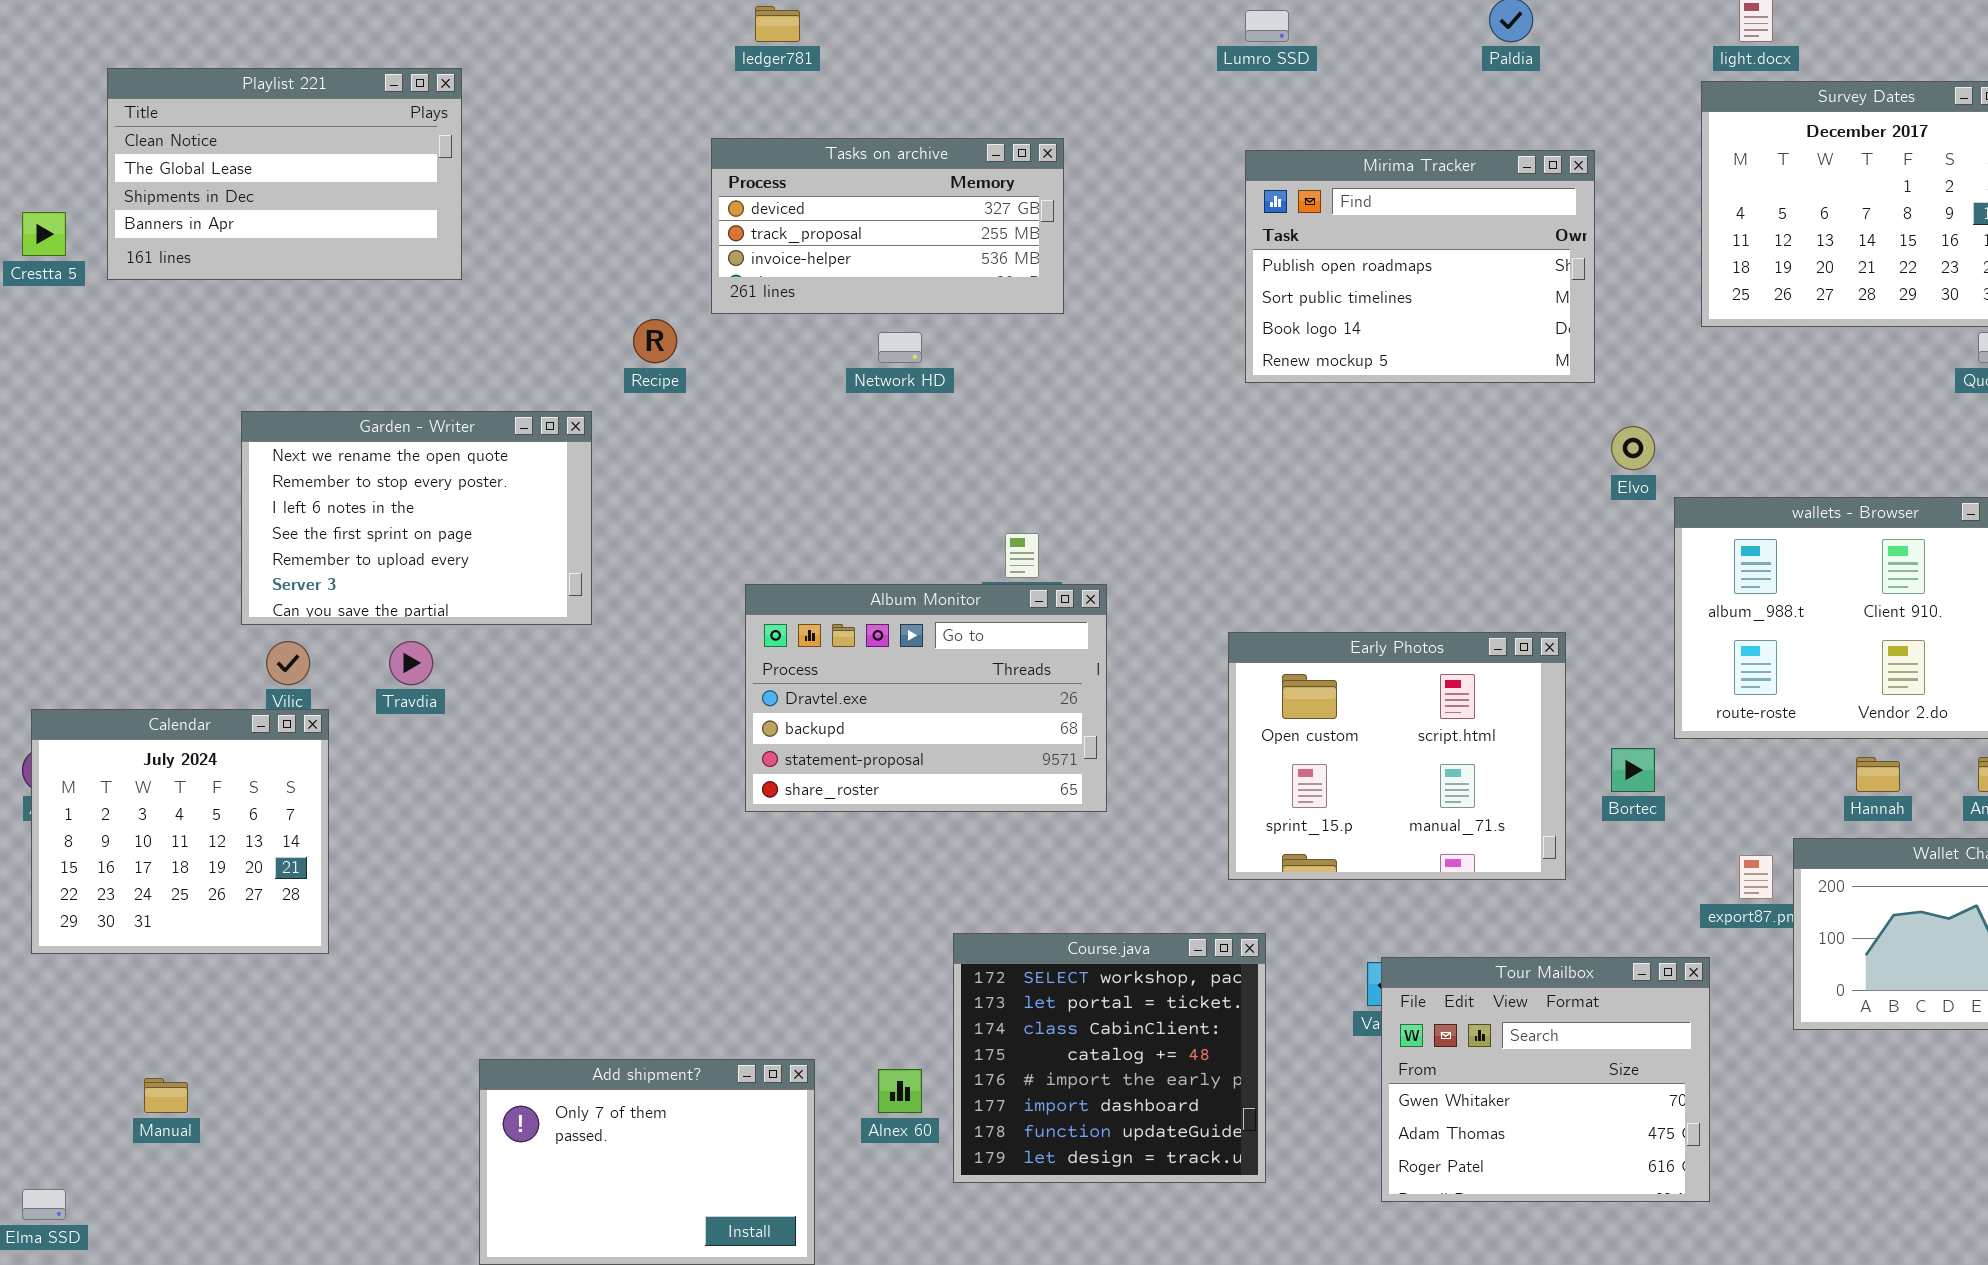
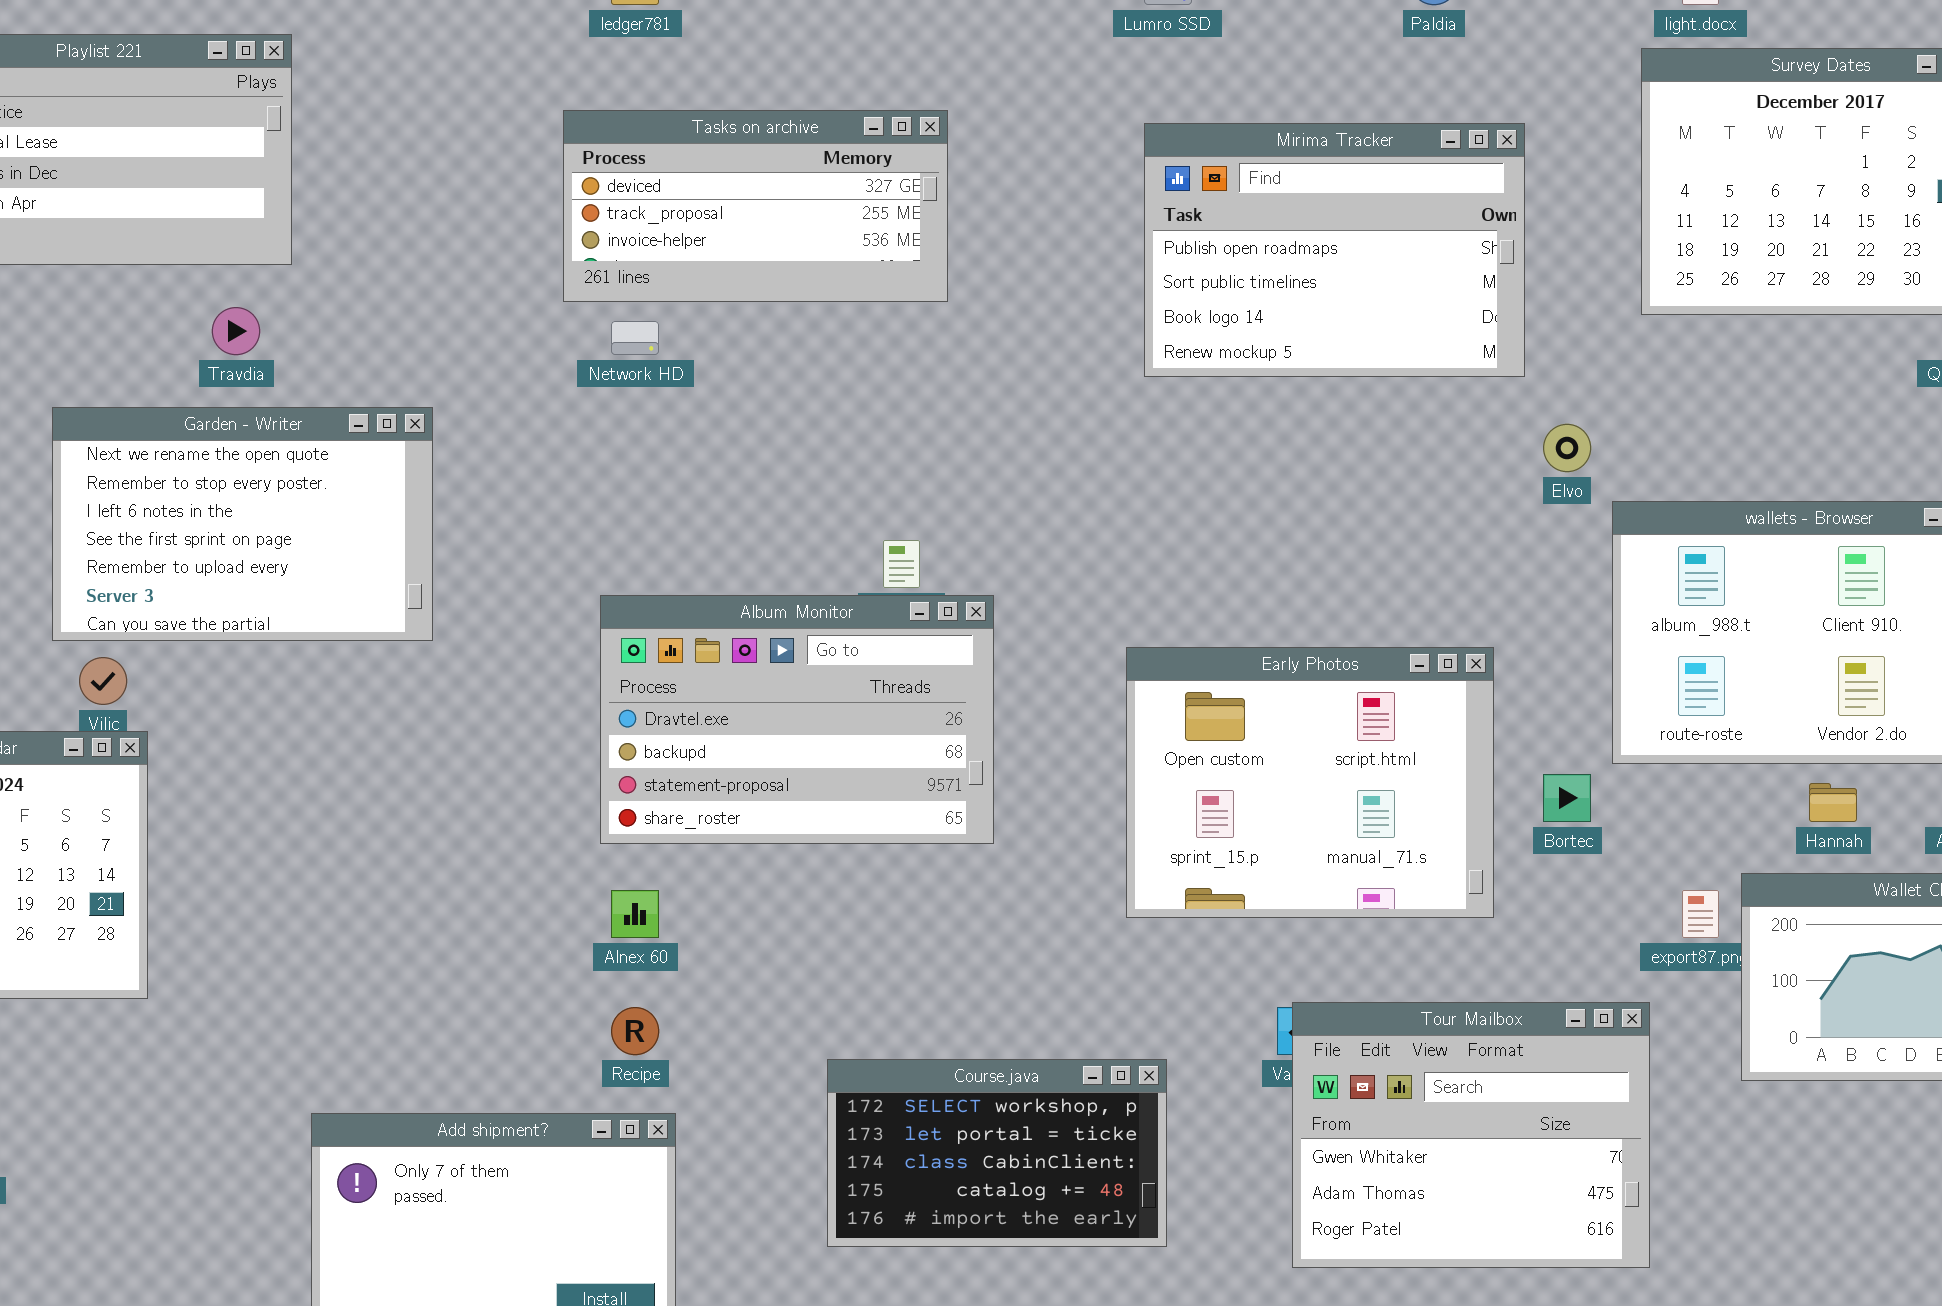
Recipe: [633,319,677,363] -> [611,1007,659,1055], moved
Network HD: [878,332,922,363] -> [611,321,659,355], moved
Travdia: [389,641,433,685] -> [212,307,260,355], moved
Course.java: [953,933,1266,1183] -> [827,1059,1167,1247], resized
Alnex 60: [878,1069,922,1113] -> [611,890,659,938], moved

